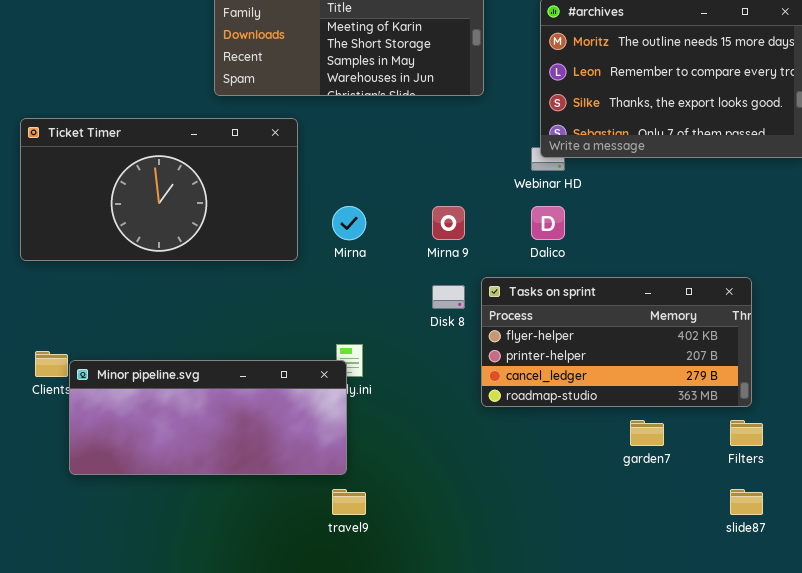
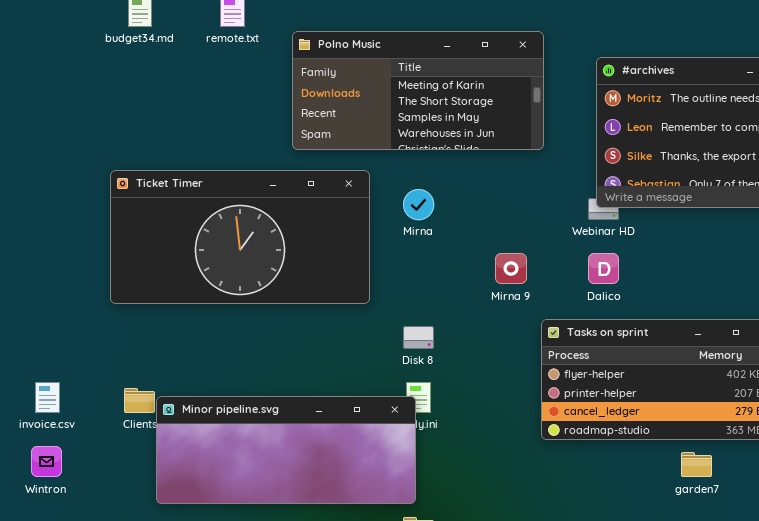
Mirna: [332,206,366,240] -> [403,189,434,220], moved
Disk 8: [432,285,465,309] -> [403,326,434,349], moved

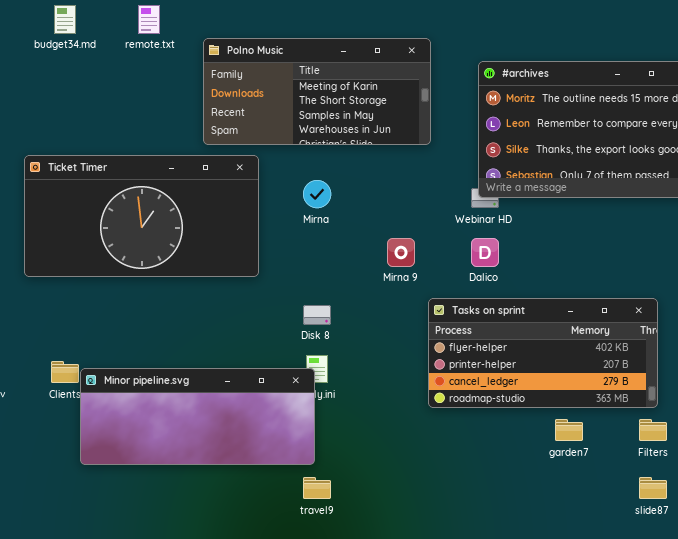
Ticket Timer: [110,170,370,304] -> [24,155,259,277], moved

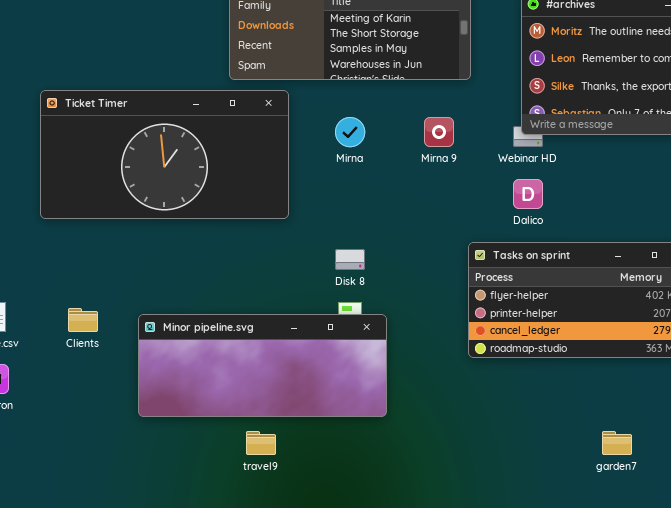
Mirna 9: [387,238,415,267] -> [424,117,454,147], moved
Minor pipeline.svg: [80,368,315,465] -> [138,314,387,417], moved
garden7: [555,419,583,441] -> [602,431,632,455], moved
travel9: [303,477,331,499] -> [246,431,276,455], moved

